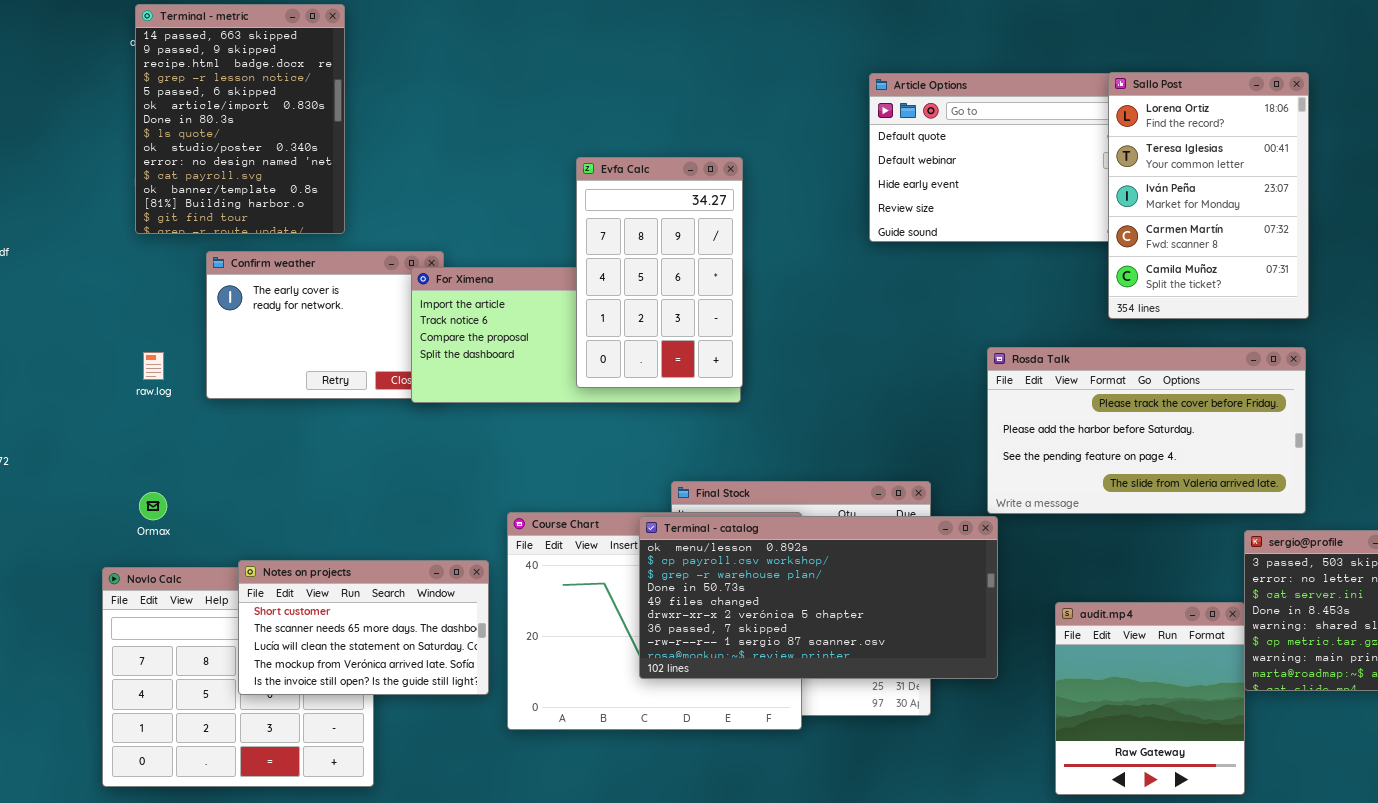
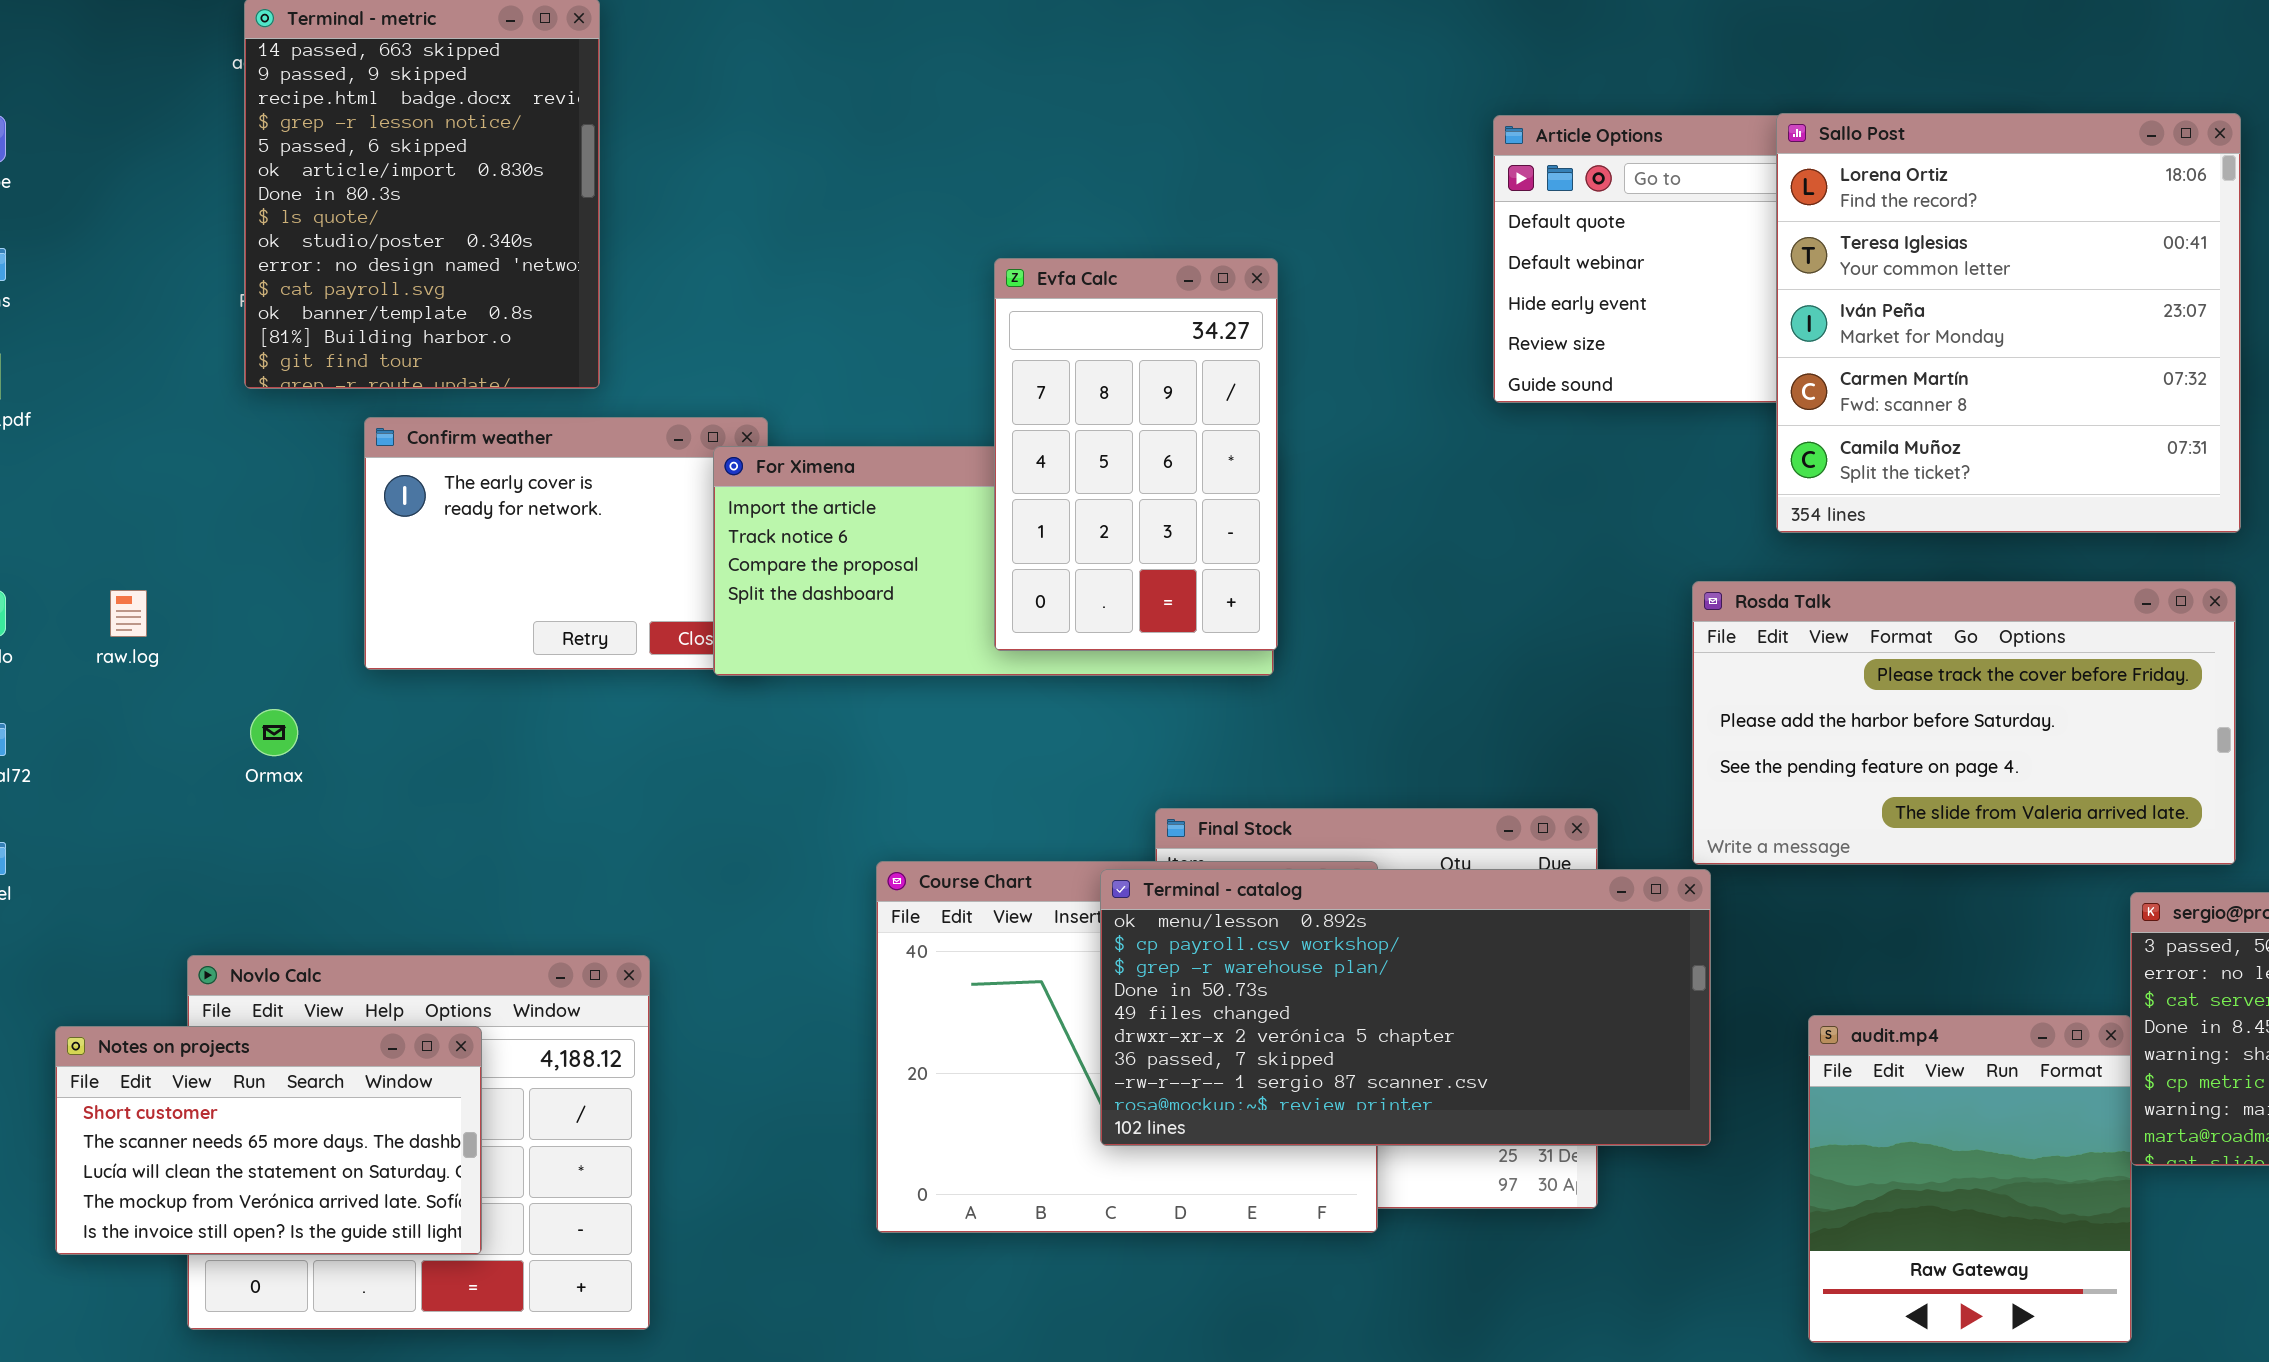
Sallo Post: [1108,72,1309,319] -> [1776,113,2241,533], resized
raw.log: [143,352,164,380] -> [110,590,147,637], moved
Ormax: [139,492,167,520] -> [250,709,298,756], moved
Notes on projects: [238,560,489,695] -> [55,1026,482,1255], moved

